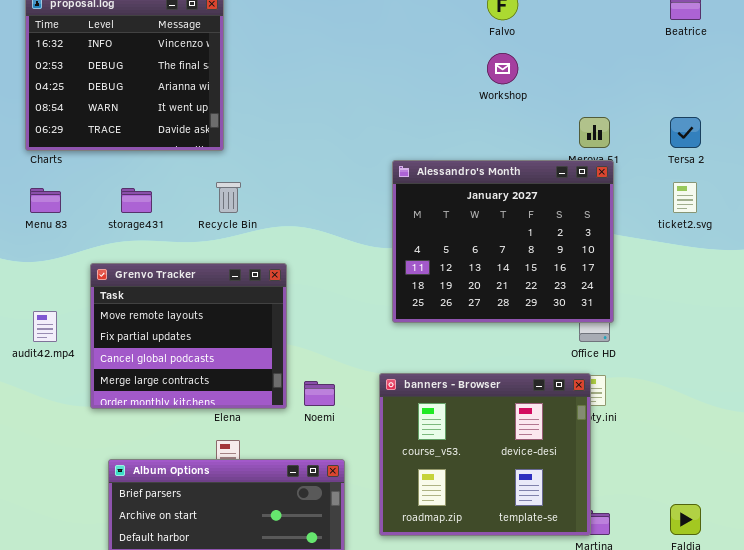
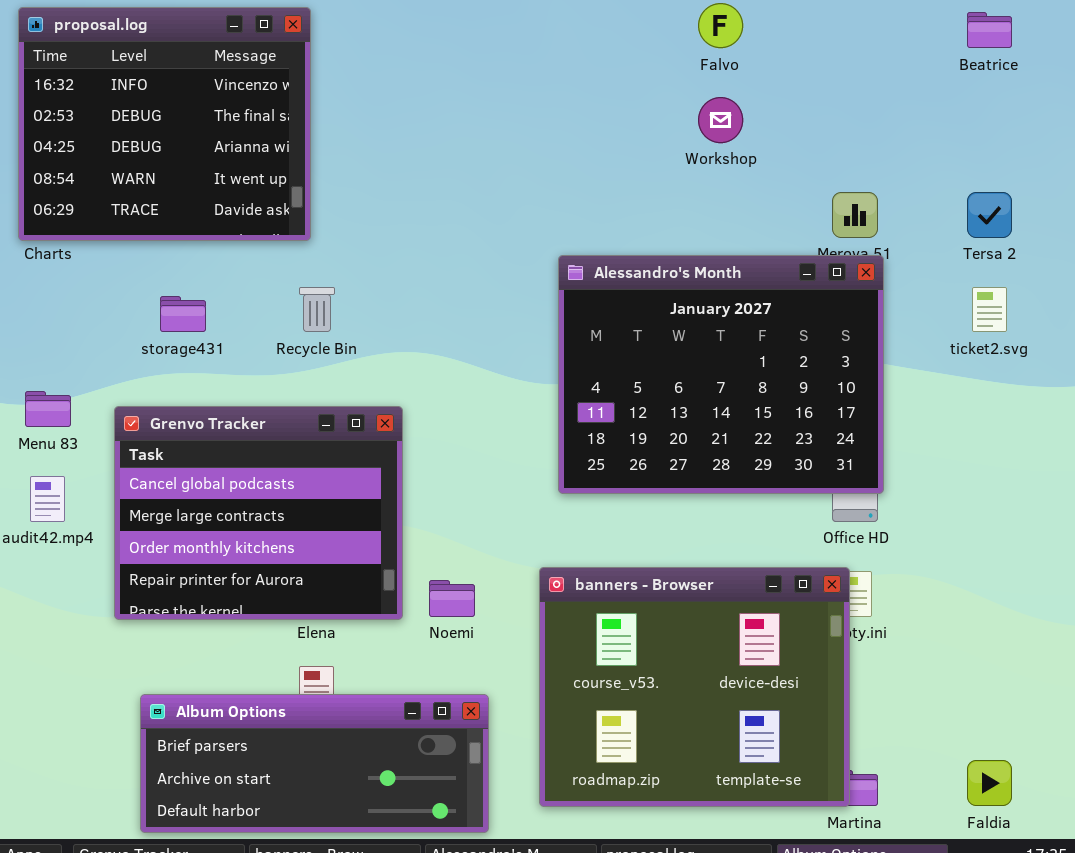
Menu 83: [30,188,61,213] -> [25,391,71,427], moved
Grenvo Tracker: [90,263,287,409] -> [114,406,403,620], scrolled down 2 rows

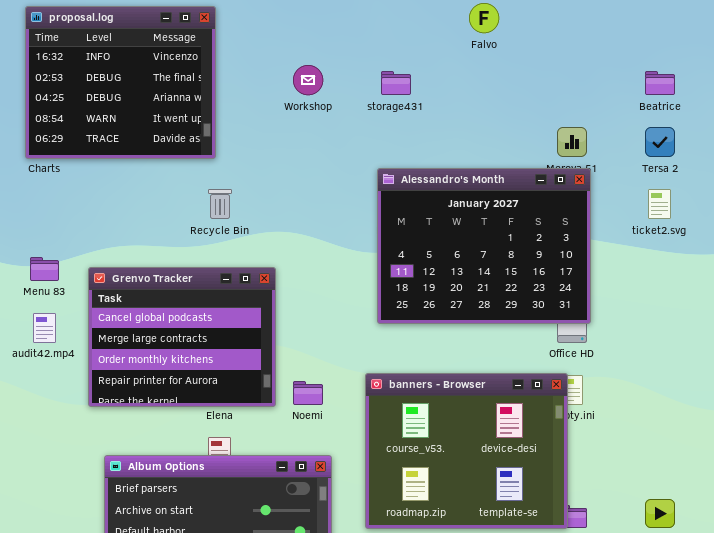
Beatrice: [967,12,1012,48] -> [645,71,675,95], moved
Workshop: [698,97,743,143] -> [293,65,323,95], moved
storage431: [160,296,206,332] -> [381,71,411,95], moved

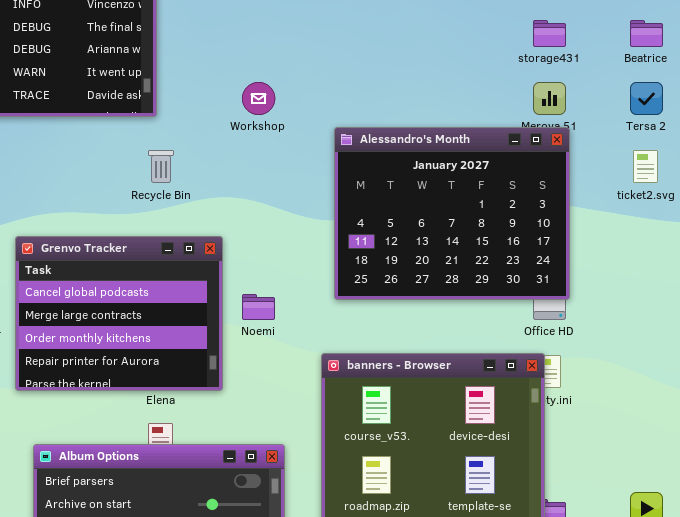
Workshop: [293,65,323,95] -> [242,82,275,115], moved
storage431: [381,71,411,95] -> [533,20,566,47], moved
Noemi: [293,381,323,405] -> [242,294,275,320], moved

